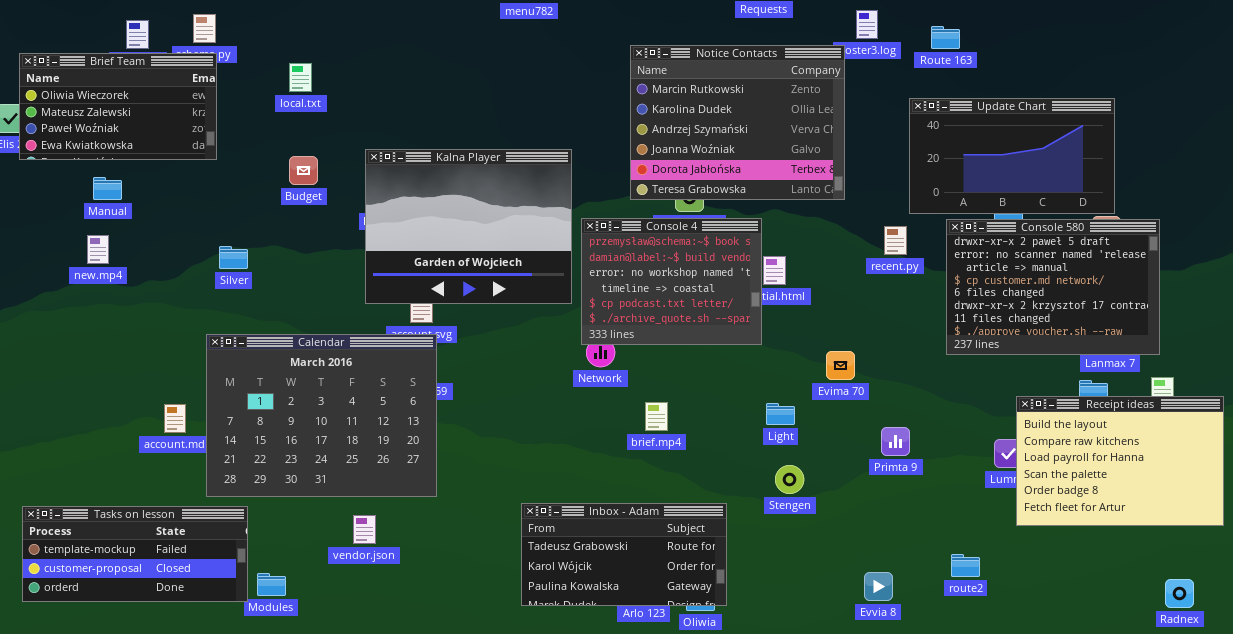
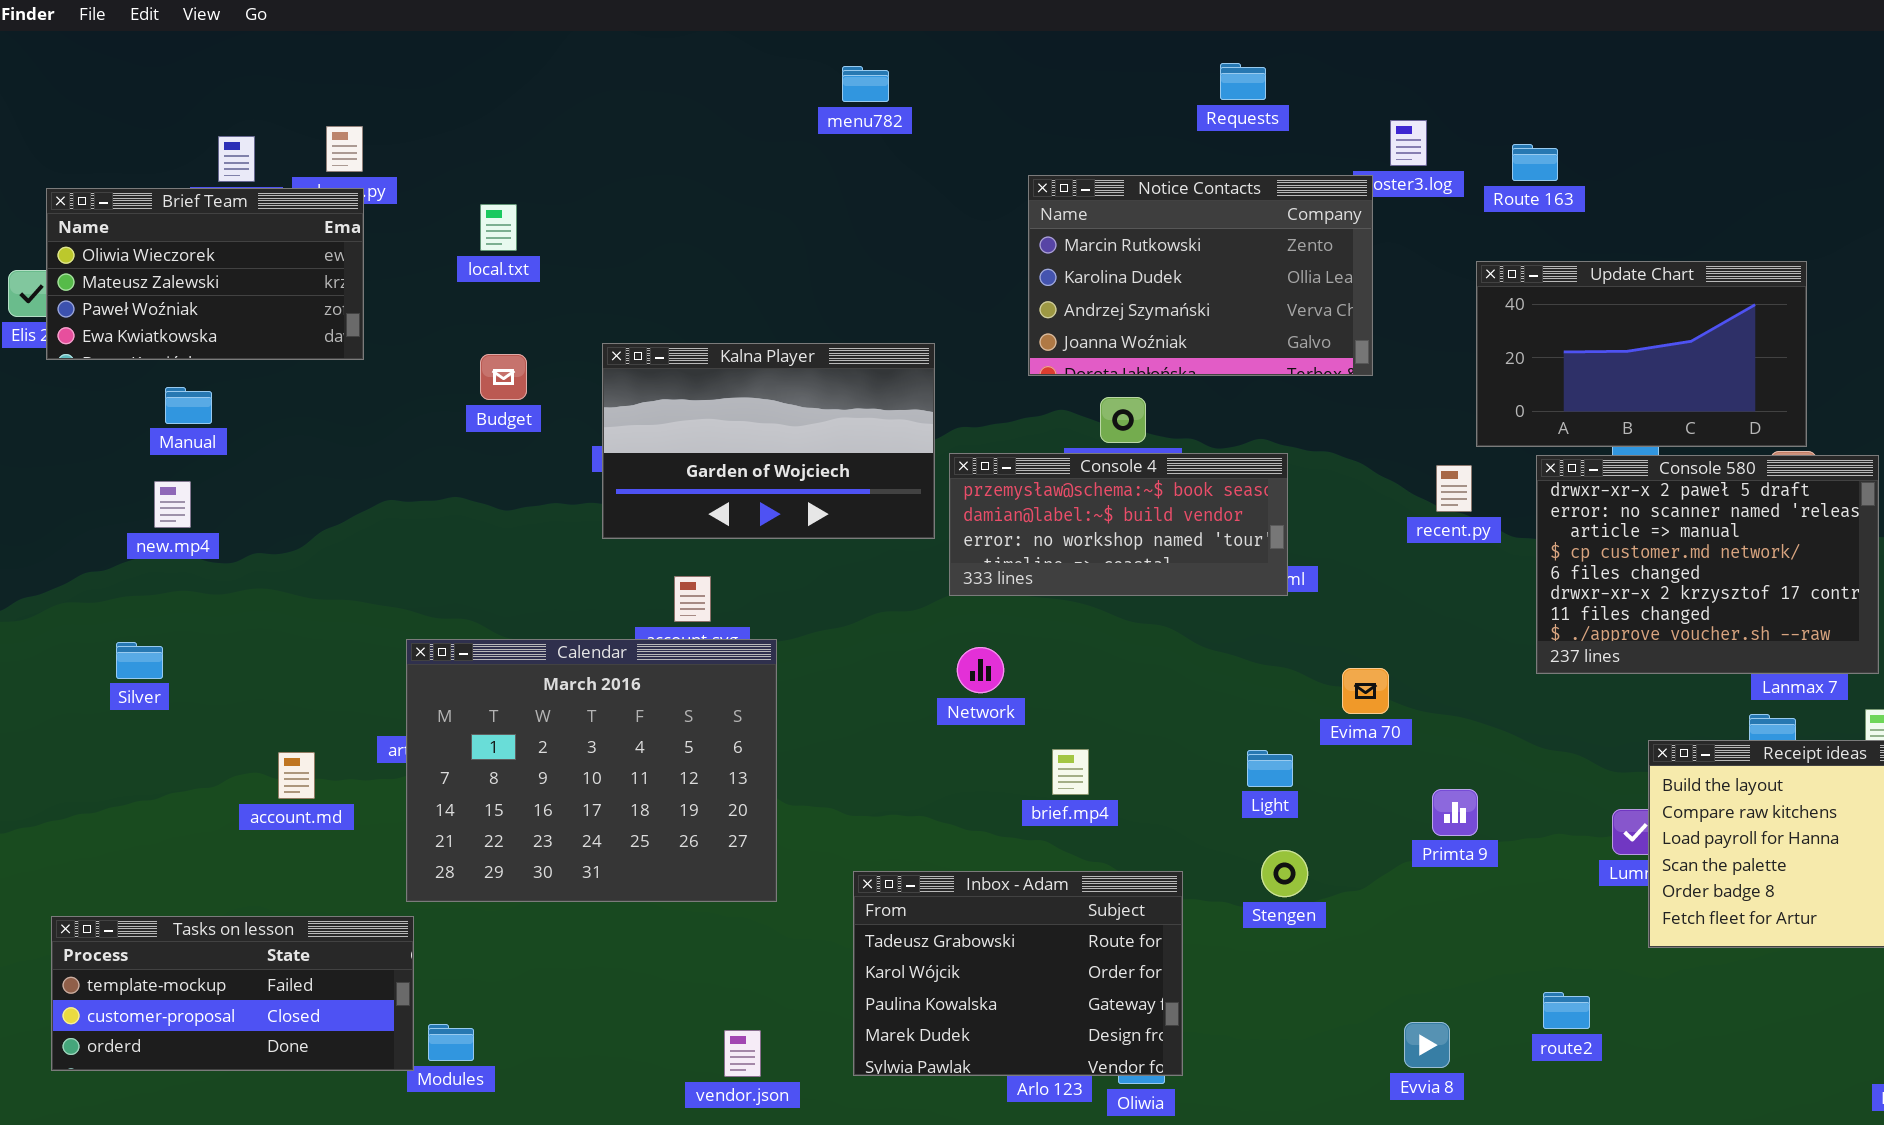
Notice Contacts: [630,45,845,200] -> [1028,175,1373,376], resized
Kalna Player: [365,149,572,304] -> [602,343,935,539], resized
Console 4: [581,218,762,345] -> [949,453,1288,596], resized
Silver: [219,246,248,269] -> [116,642,163,679], moved
Calendar: [206,334,437,497] -> [406,639,777,902], moved
Inbox - Adam: [521,503,727,606] -> [853,871,1183,1076], resized
vendor.json: [353,515,376,544] -> [724,1030,761,1077], moved

